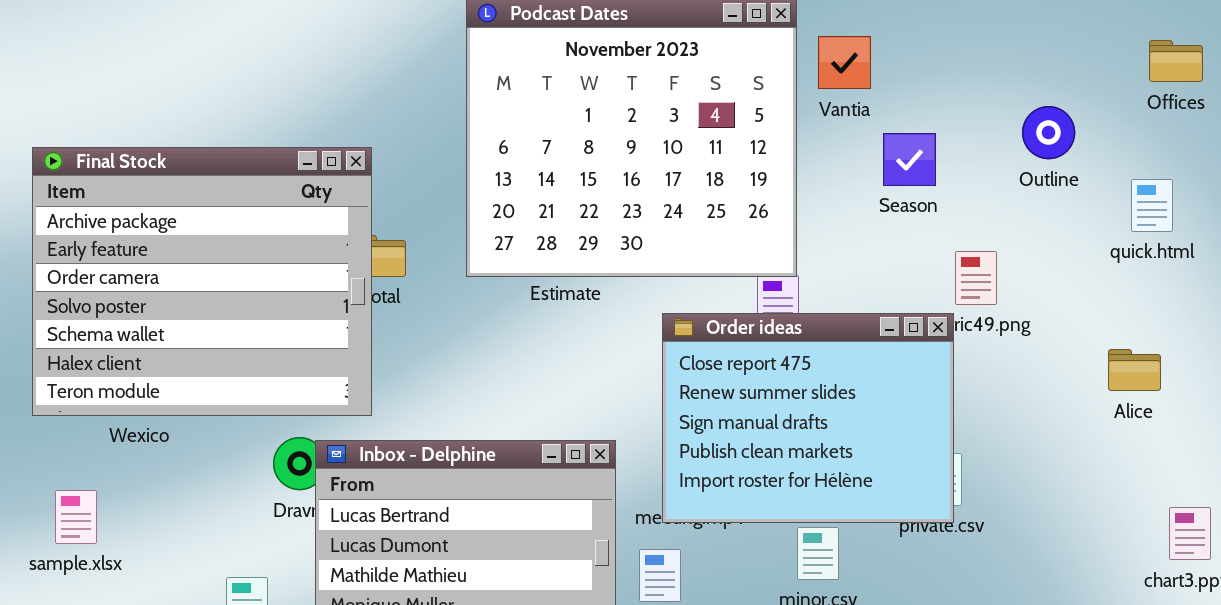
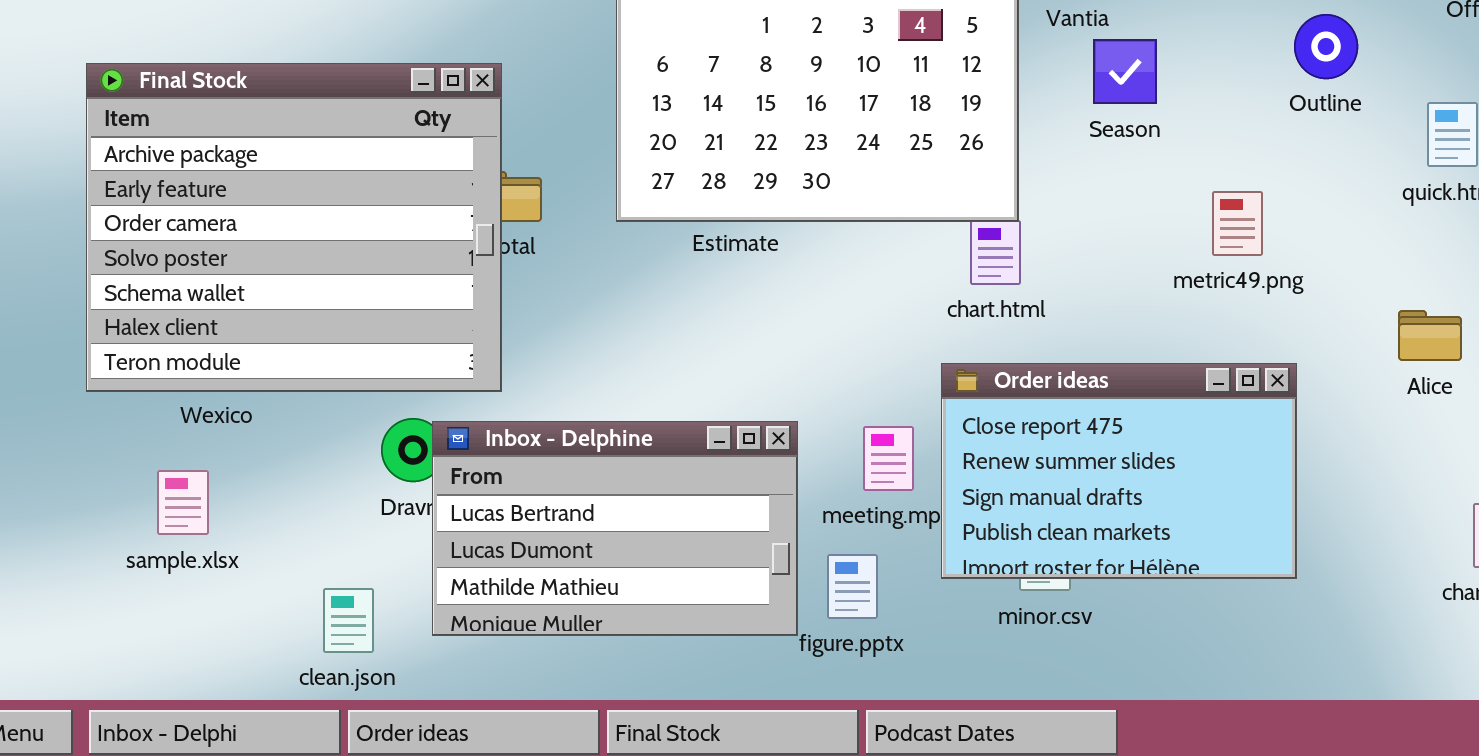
Season: [883,133,936,186] -> [1093,39,1157,104], moved
Order ideas: [662,313,954,523] -> [941,363,1297,579], moved, resized
sample.xlsx: [55,490,97,544] -> [157,470,209,535], moved

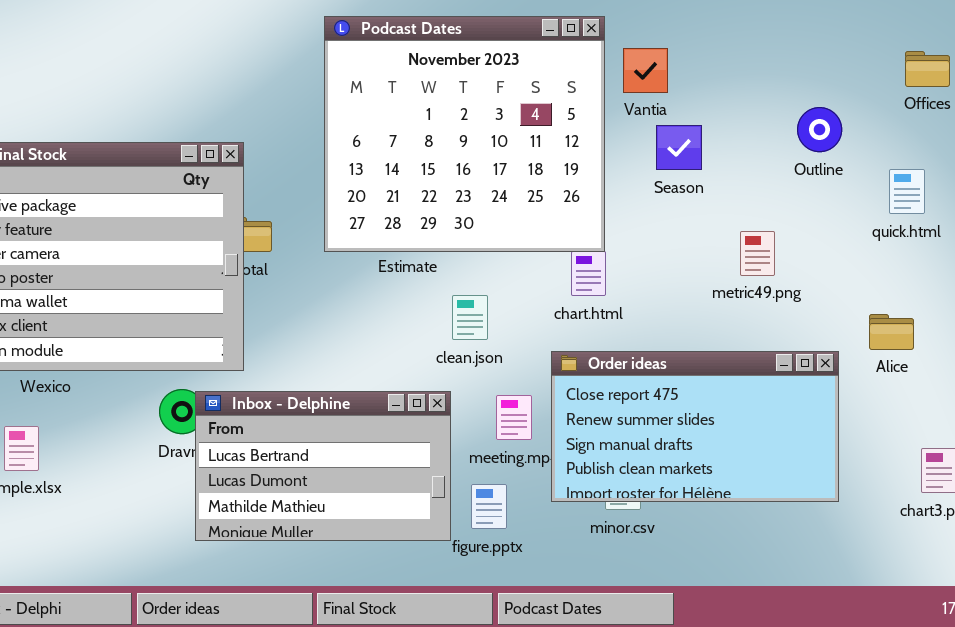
Order ideas: [941,363,1297,579] -> [551,351,839,502], resized
clean.json: [323,588,374,653] -> [452,295,488,340], moved

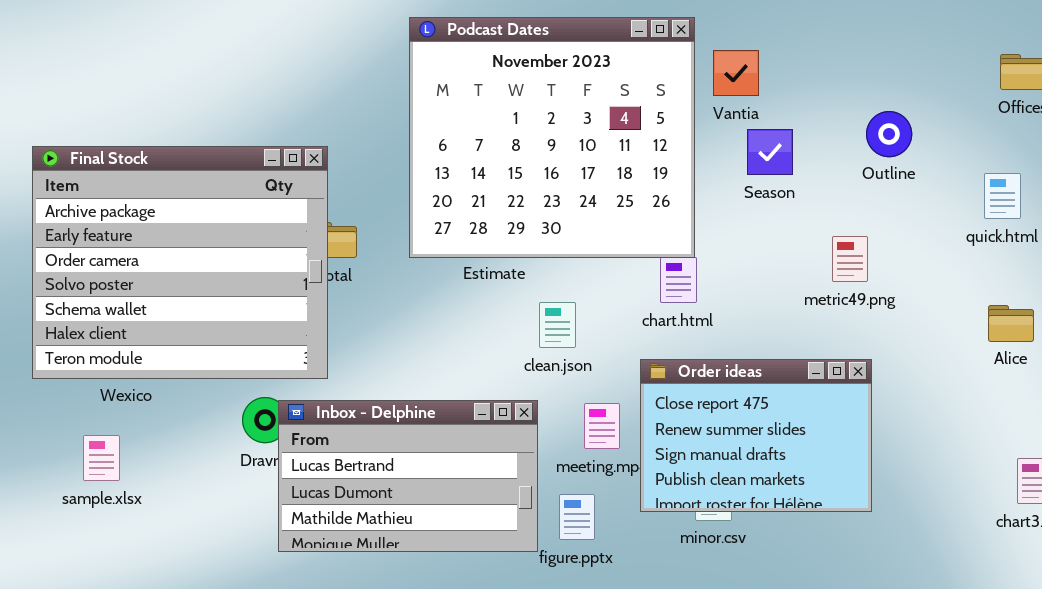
Outline: [797,107,842,152] -> [866,111,912,157], moved
Alice: [869,314,914,350] -> [988,305,1034,342], moved
Order ideas: [551,351,839,502] -> [640,359,872,512], resized

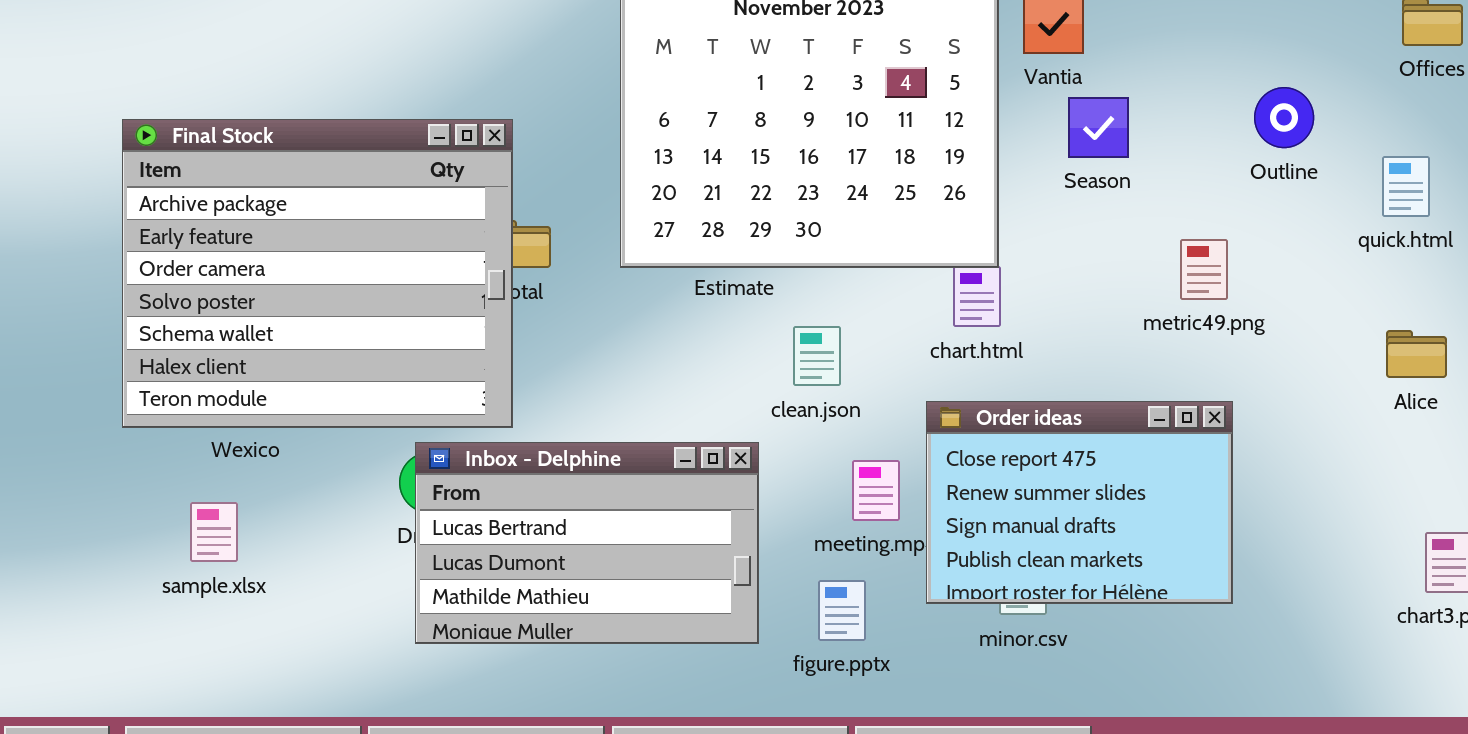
Outline: [866,111,912,157] -> [1254,87,1314,148], moved
Inbox - Delphine: [278,400,538,552] -> [415,442,759,644], moved

